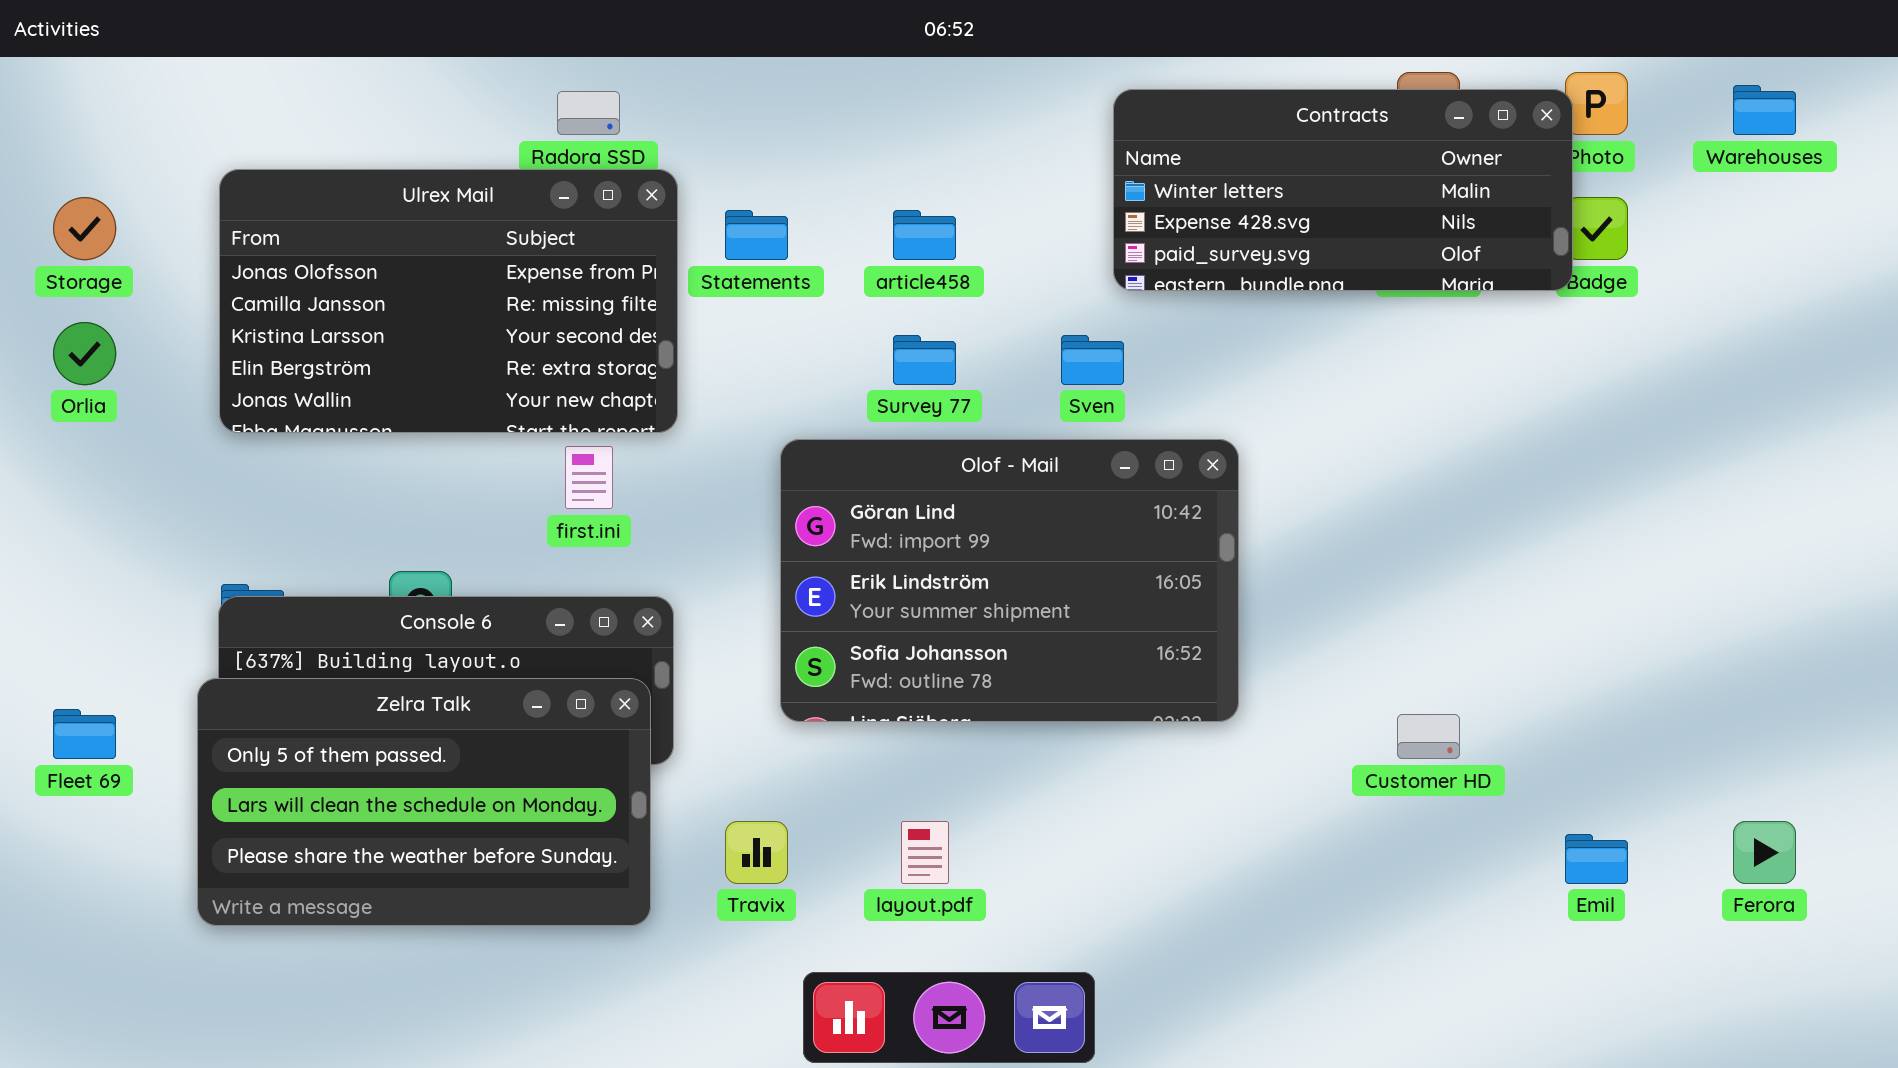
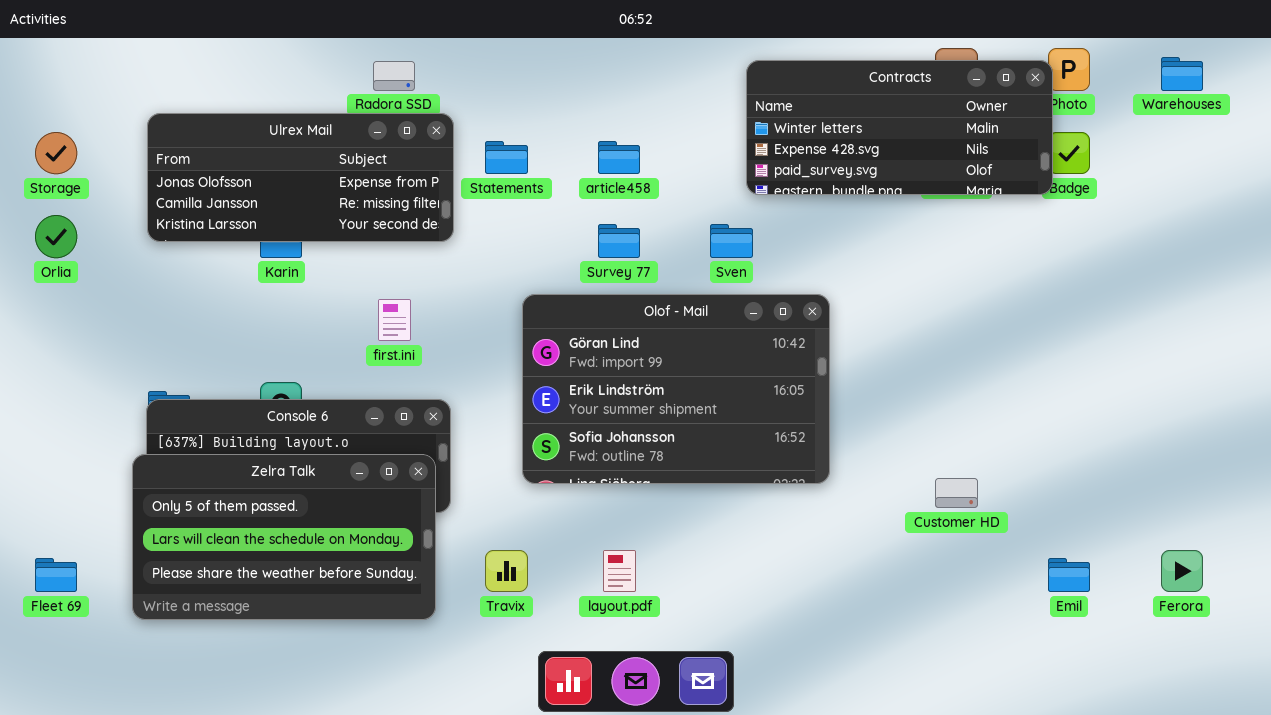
Ulrex Mail: [219,169,678,433] -> [147,113,454,242], resized
Fleet 69: [53,709,116,759] -> [35,558,77,592], moved

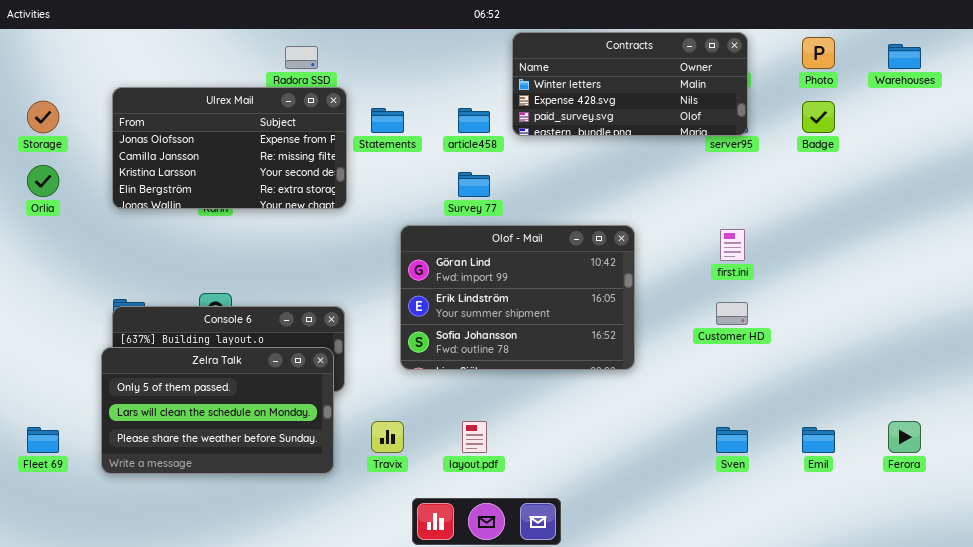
Contracts: [746,60,1053,195] -> [512,32,748,136], moved
Ulrex Mail: [147,113,454,242] -> [112,87,347,209], resized
Sven: [710,224,753,258] -> [716,427,748,453], moved
first.ini: [378,299,411,341] -> [720,229,745,261], moved
Customer HD: [935,478,978,508] -> [716,302,748,325], moved

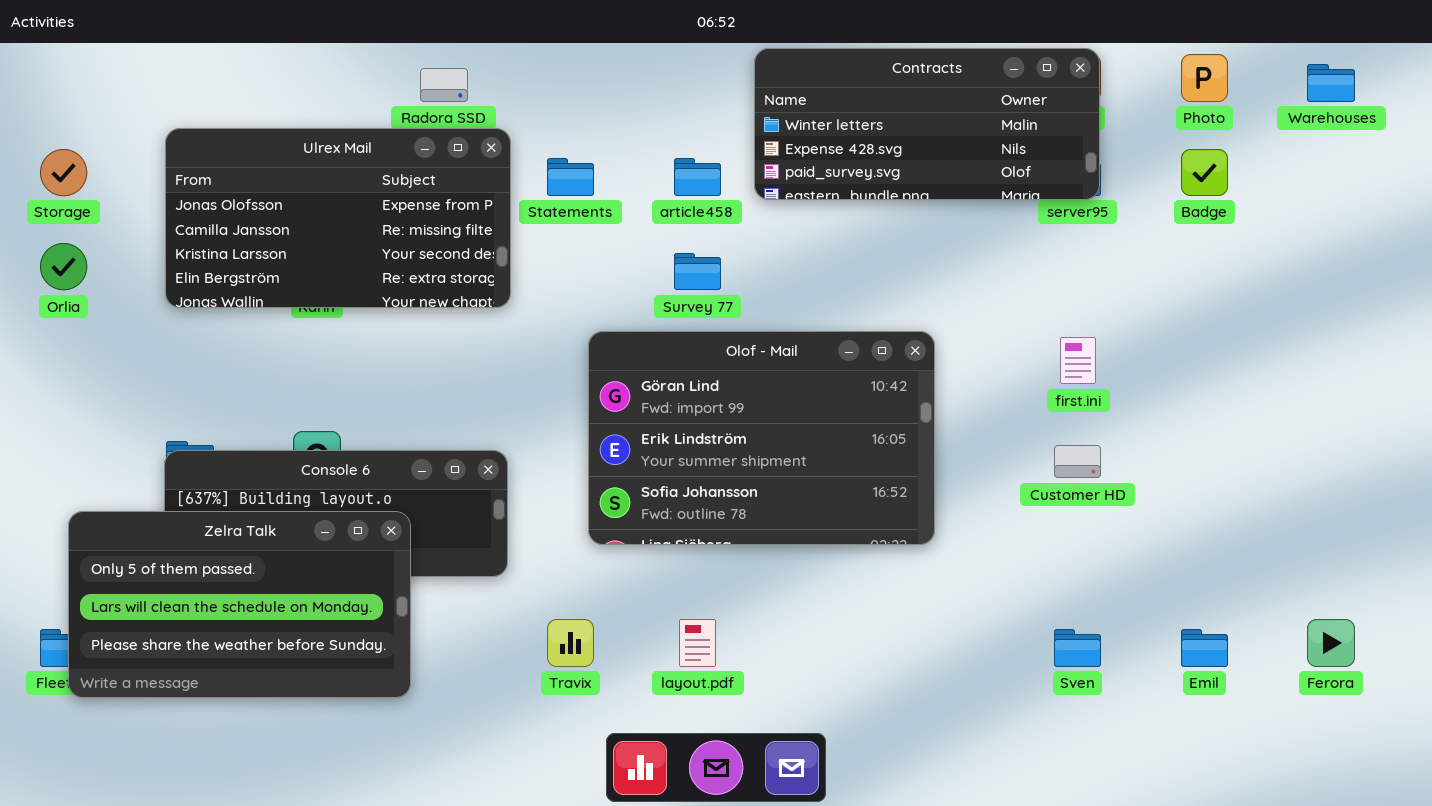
Zelra Talk: [101,347,334,474] -> [68,511,411,698], moved

